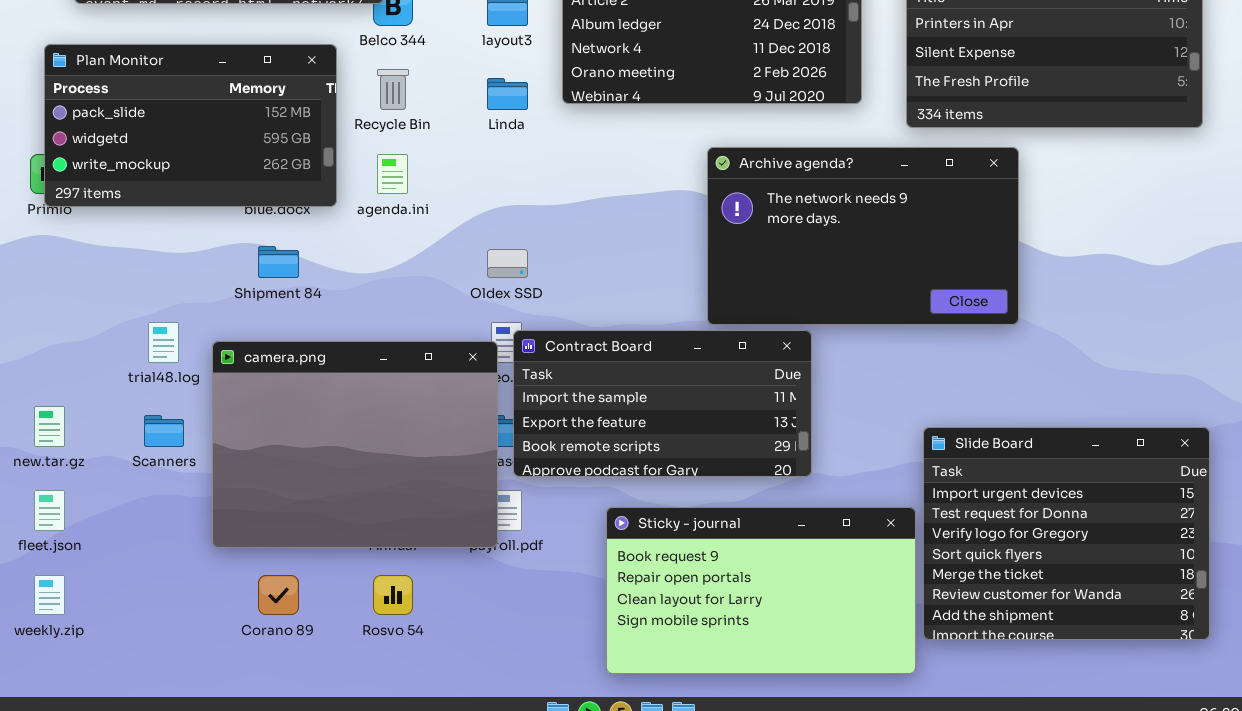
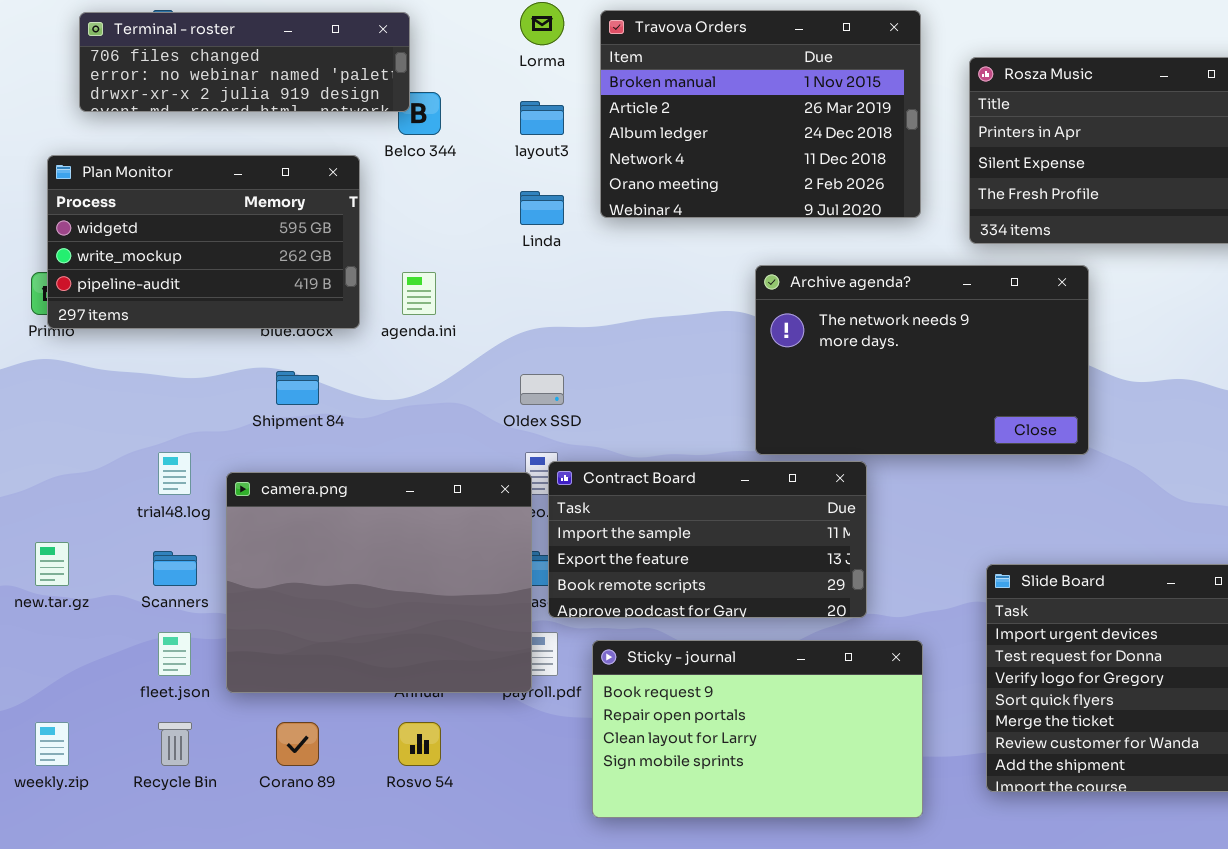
Plan Monitor: [44,44,337,207] -> [47,155,360,329], scrolled down 1 row
Recycle Bin: [377,69,409,110] -> [158,722,192,766], moved
fleet.json: [34,490,65,531] -> [158,632,191,676], moved
Sticky - journal: [606,507,916,674] -> [592,640,923,818], moved

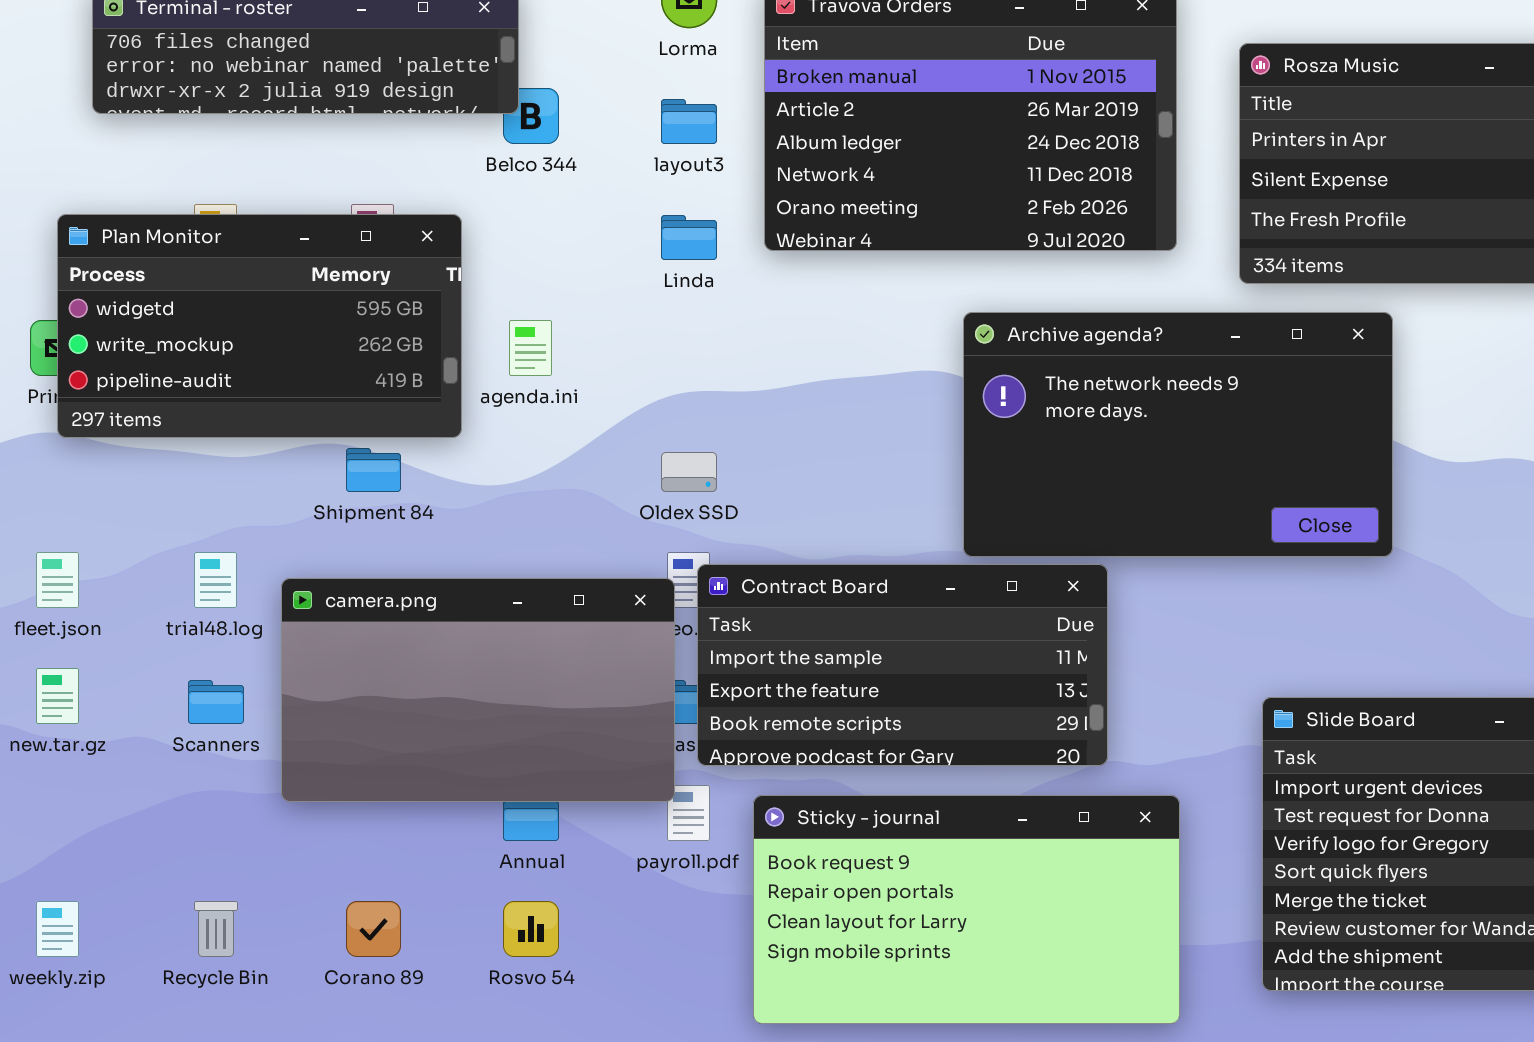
Plan Monitor: [47,155,360,329] -> [57,214,462,438], moved
camera.png: [226,472,532,693] -> [281,578,675,802], resized
fleet.json: [158,632,191,676] -> [36,552,79,608], moved

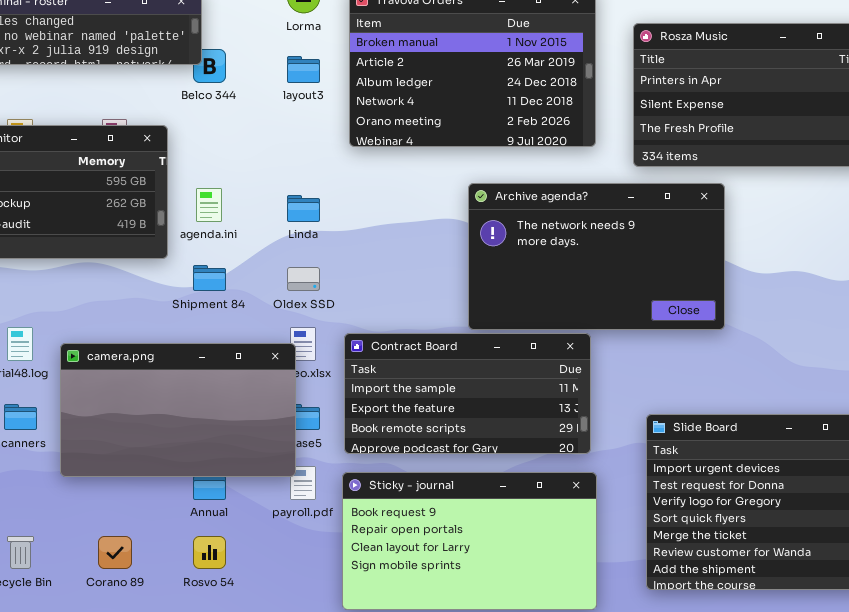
Linda: [661,215,717,260] -> [287,195,320,222], moved
Shipment 84: [346,448,401,492] -> [193,265,226,291], moved
Contract Board: [697,564,1108,766] -> [344,333,591,454], moved

